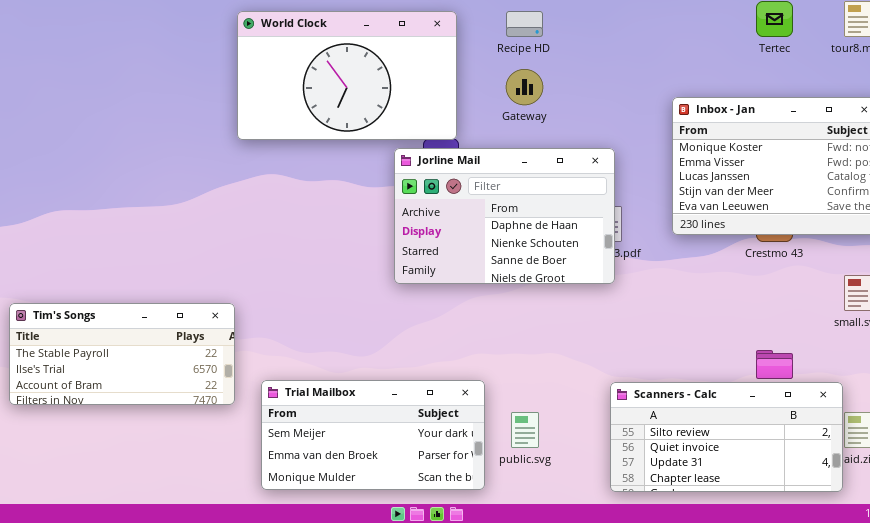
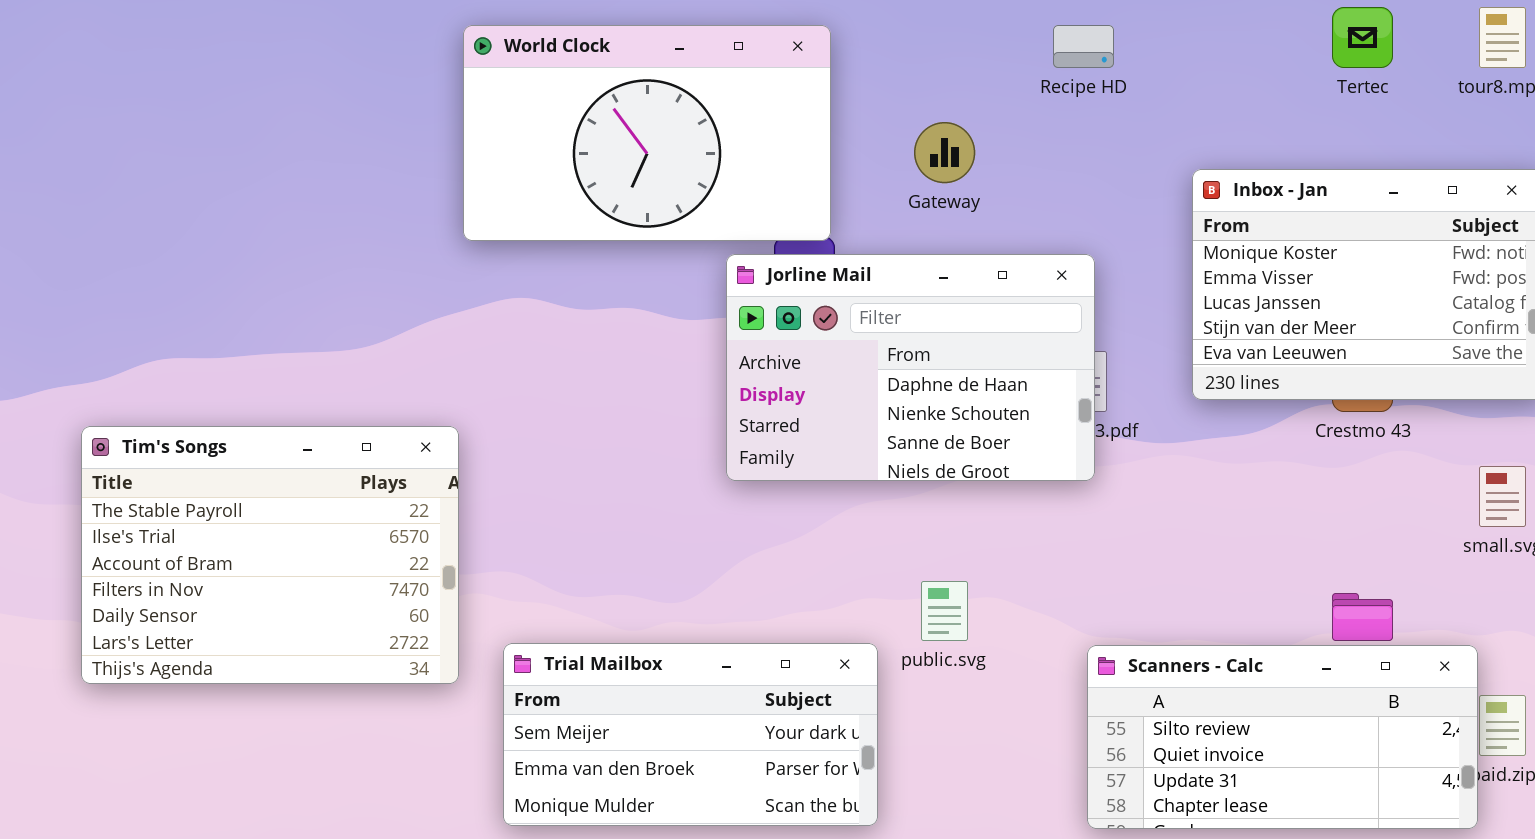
Recipe HD: [506,11,543,37] -> [1053,25,1114,68], moved
Tim's Songs: [9,303,235,405] -> [81,426,459,684], resized
public.svg: [511,412,539,448] -> [921,581,968,641], moved

